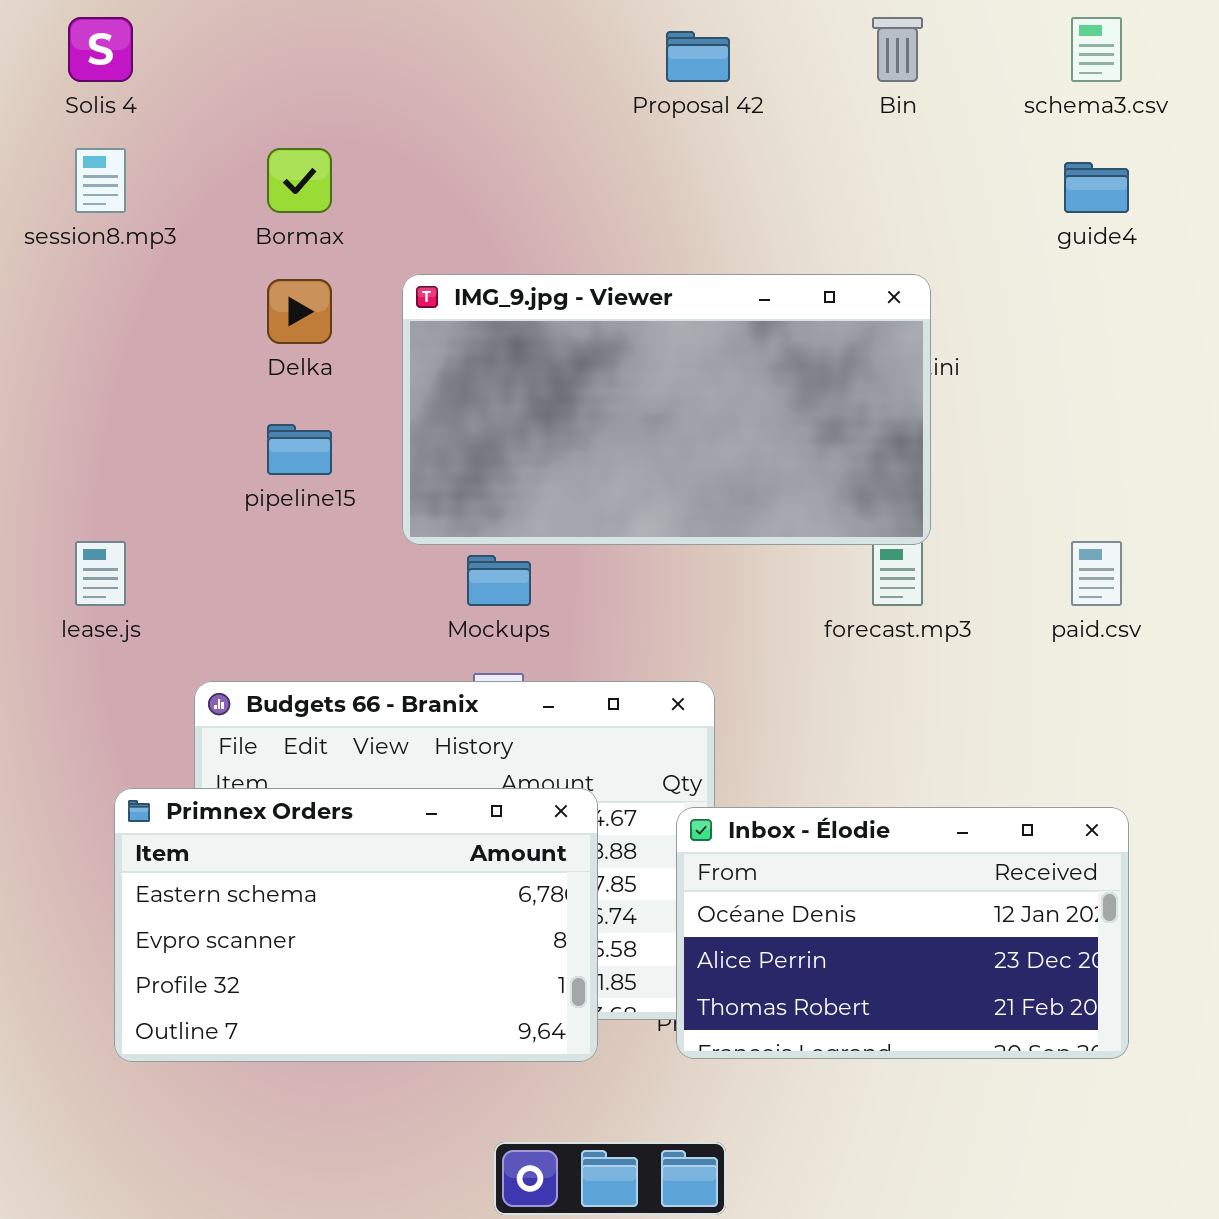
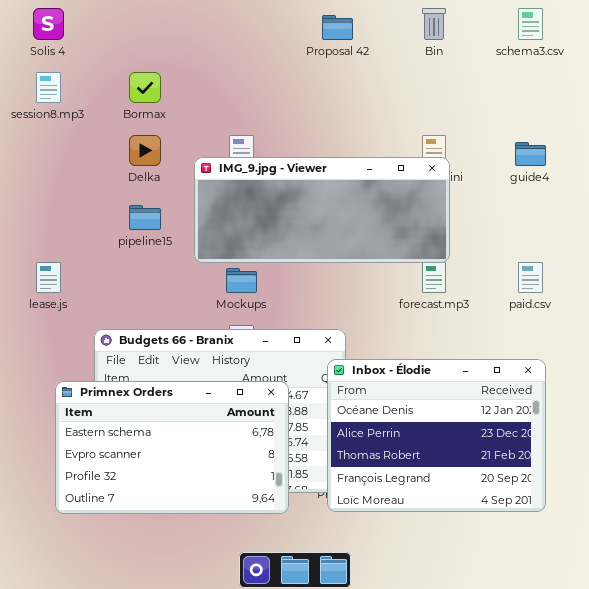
guide4: [1064,162,1129,213] -> [515,142,546,166], moved
IMG_9.jpg - Viewer: [402,274,931,545] -> [194,157,450,263], resized
Inbox - Élodie: [676,807,1129,1059] -> [327,359,546,512], resized

